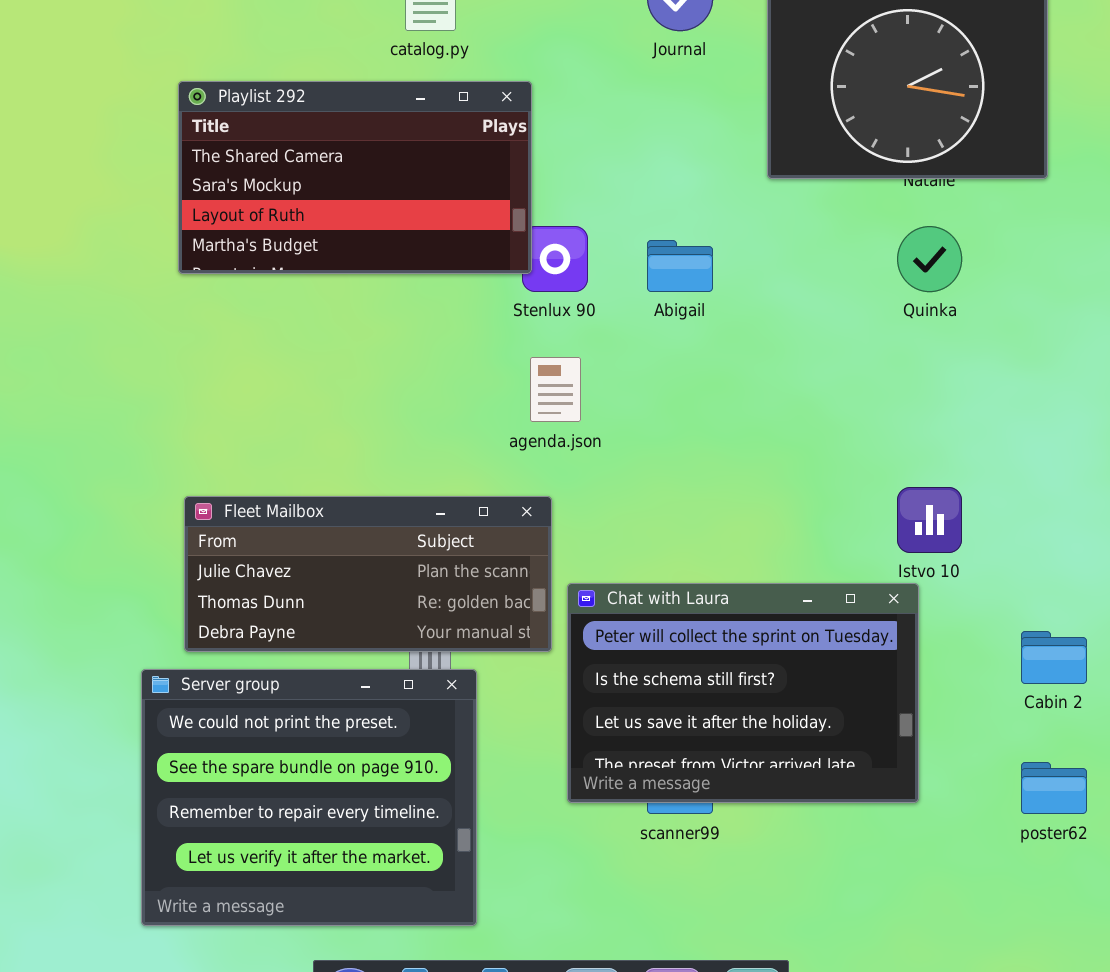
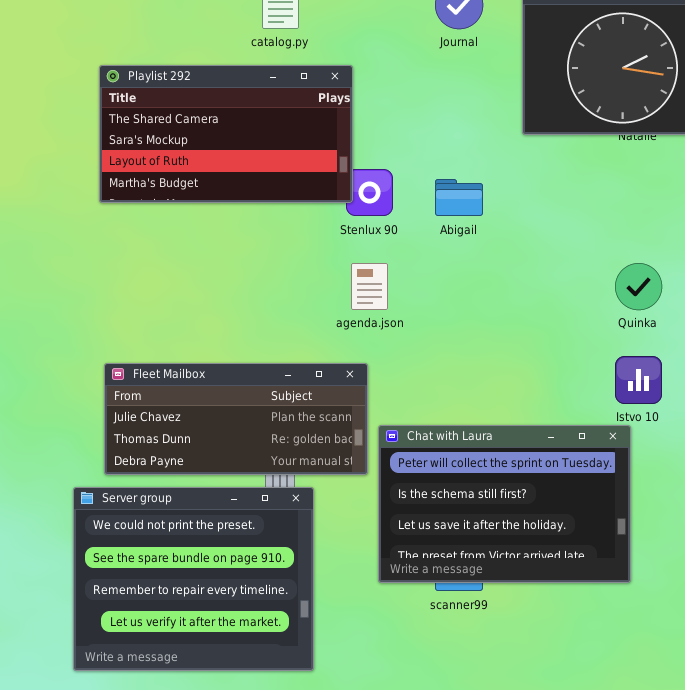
Quinka: [897,226,962,292] -> [615,263,662,310], moved

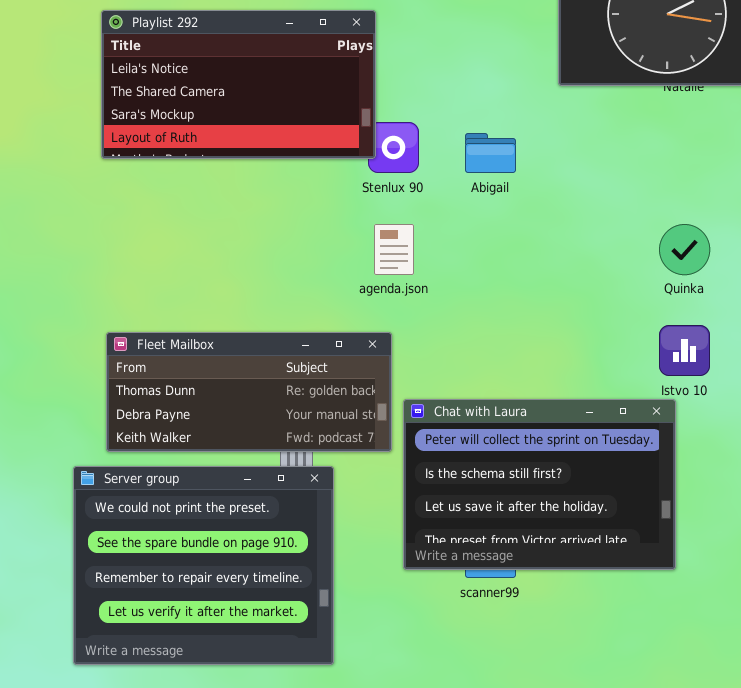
Playlist 292: [99,65,353,203] -> [101,10,376,159], scrolled up 1 row
Fleet Mailbox: [104,363,368,475] -> [106,332,392,452], scrolled down 1 row

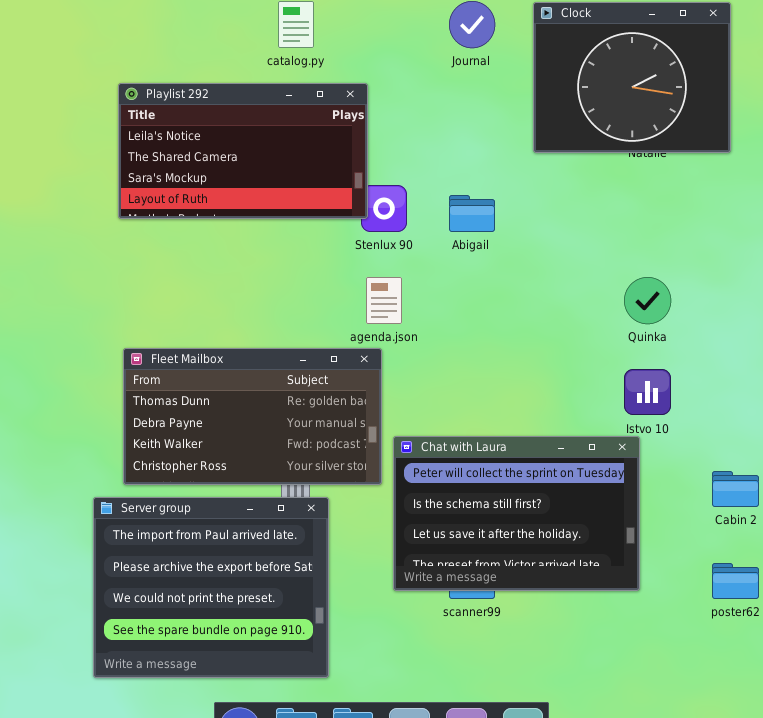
Fleet Mailbox: [106,332,392,452] -> [123,348,382,485], resized
Server group: [73,466,334,665] -> [93,497,329,678], scrolled up 2 rows

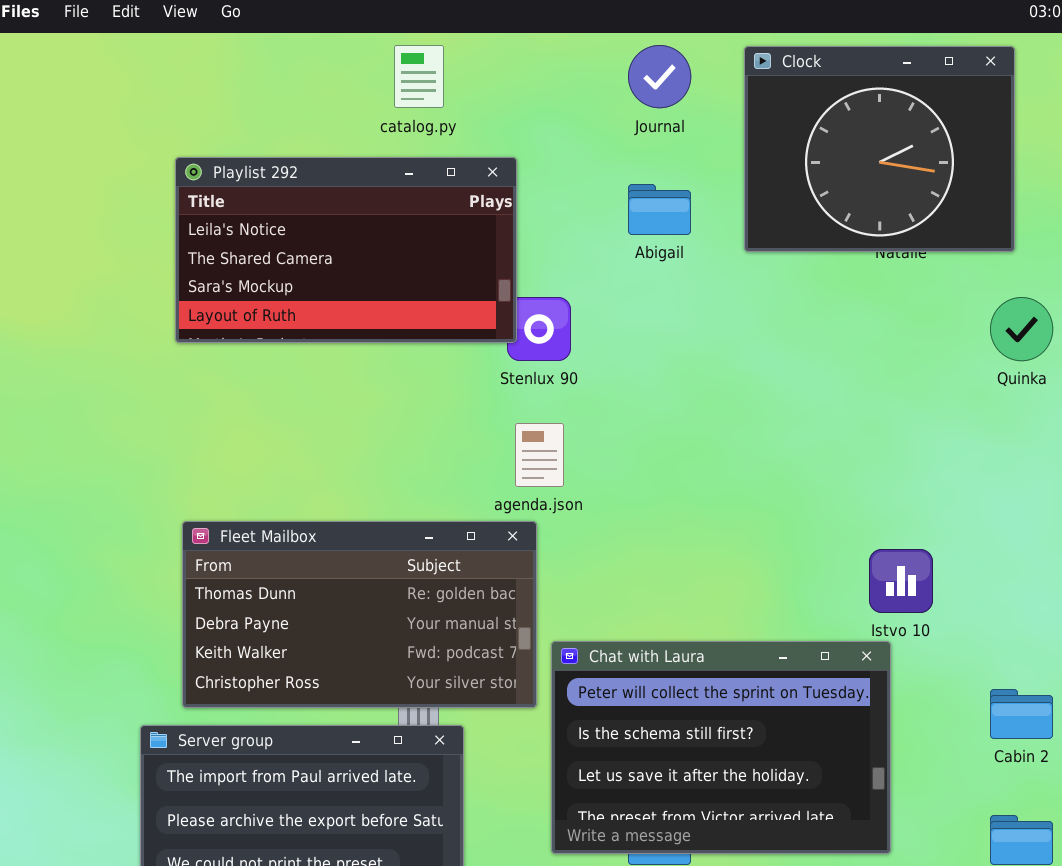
Abigail: [449,195,495,232] -> [628,184,691,235], moved
Quinka: [624,277,671,324] -> [990,297,1053,361], moved

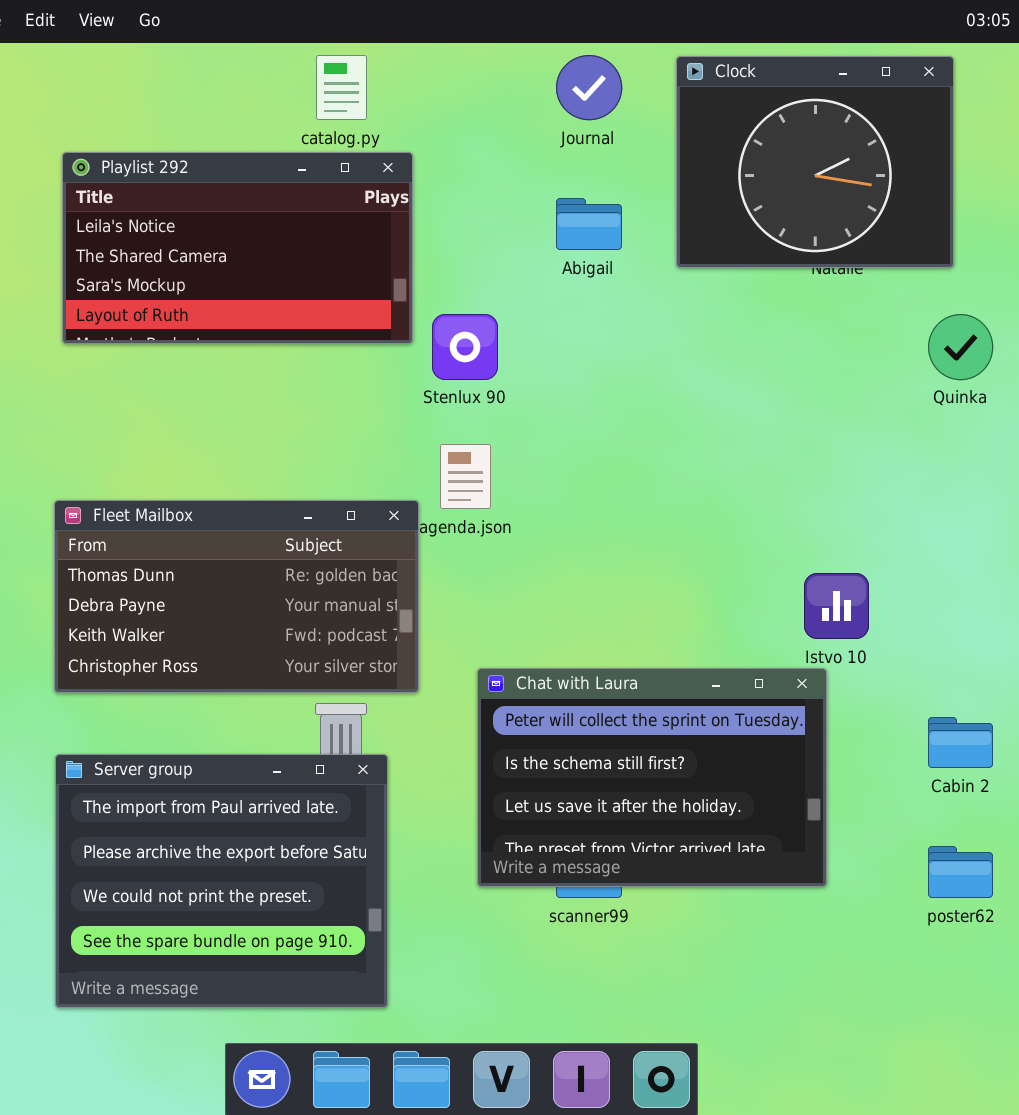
Playlist 292: [175,157,517,343] -> [62,152,413,344], moved
Fleet Mailbox: [182,521,537,708] -> [54,500,419,693], moved

